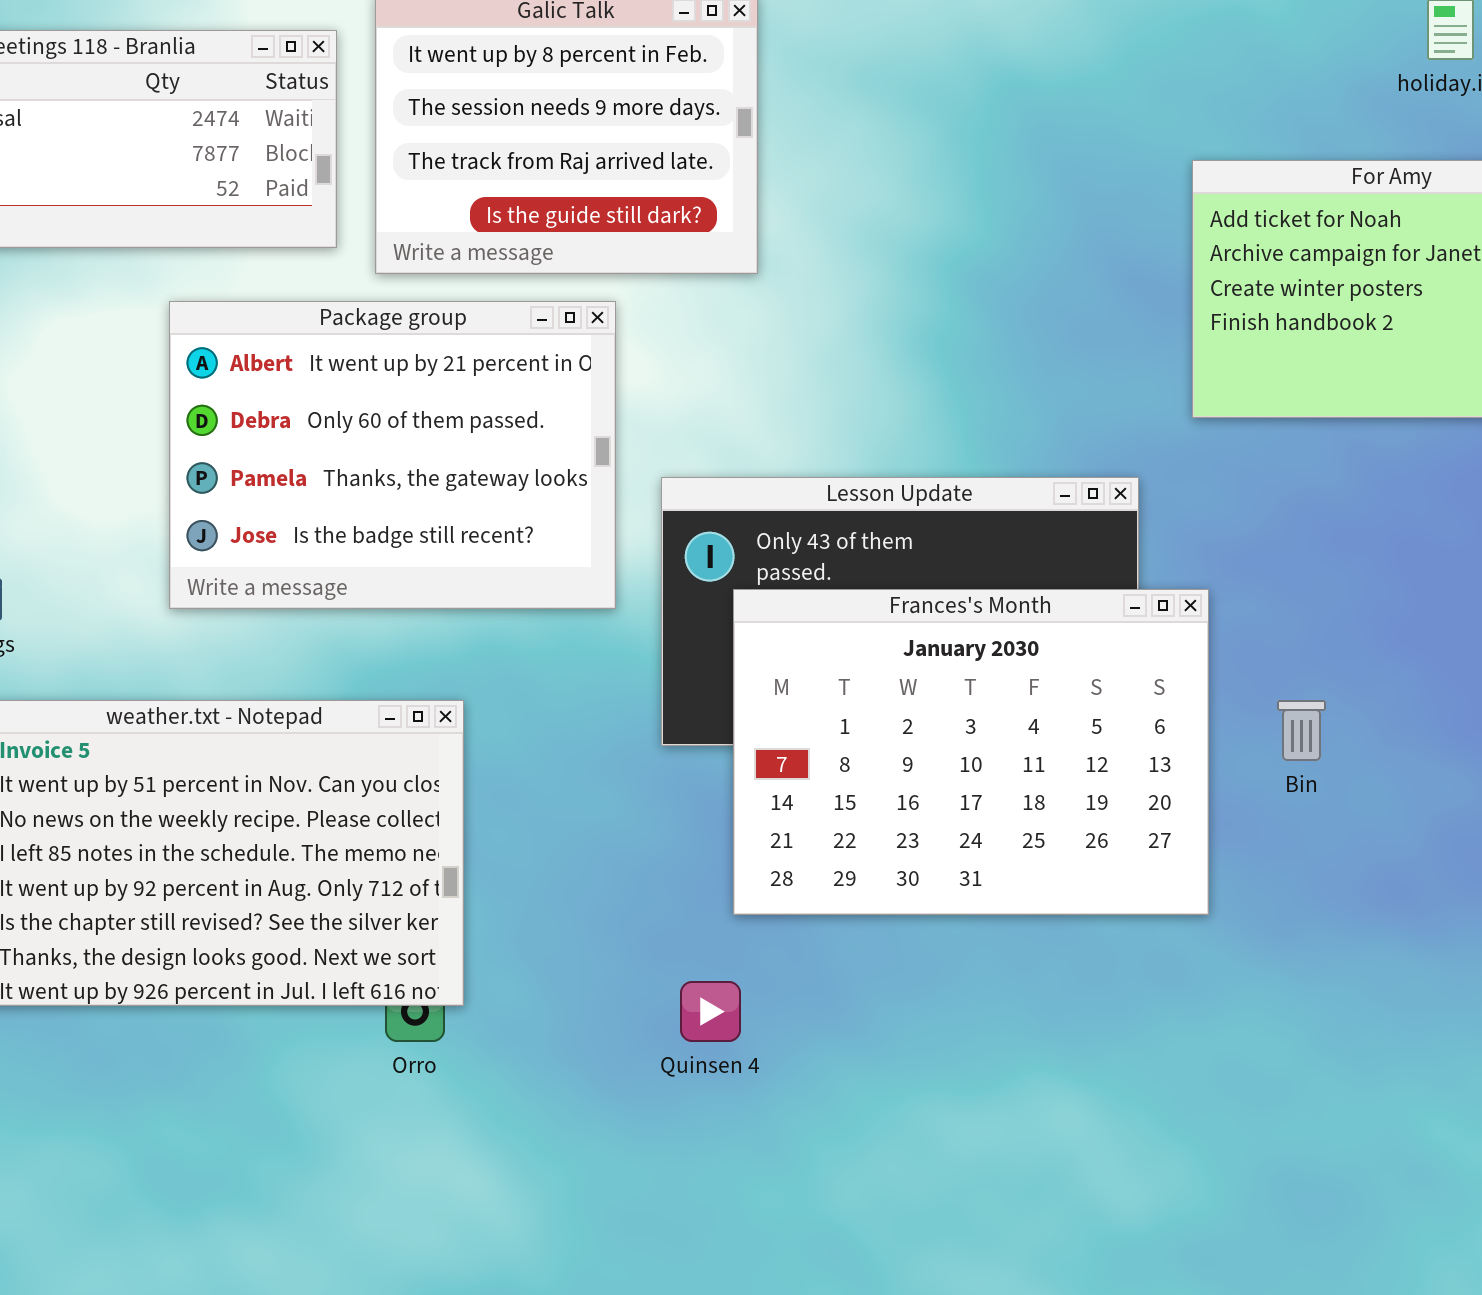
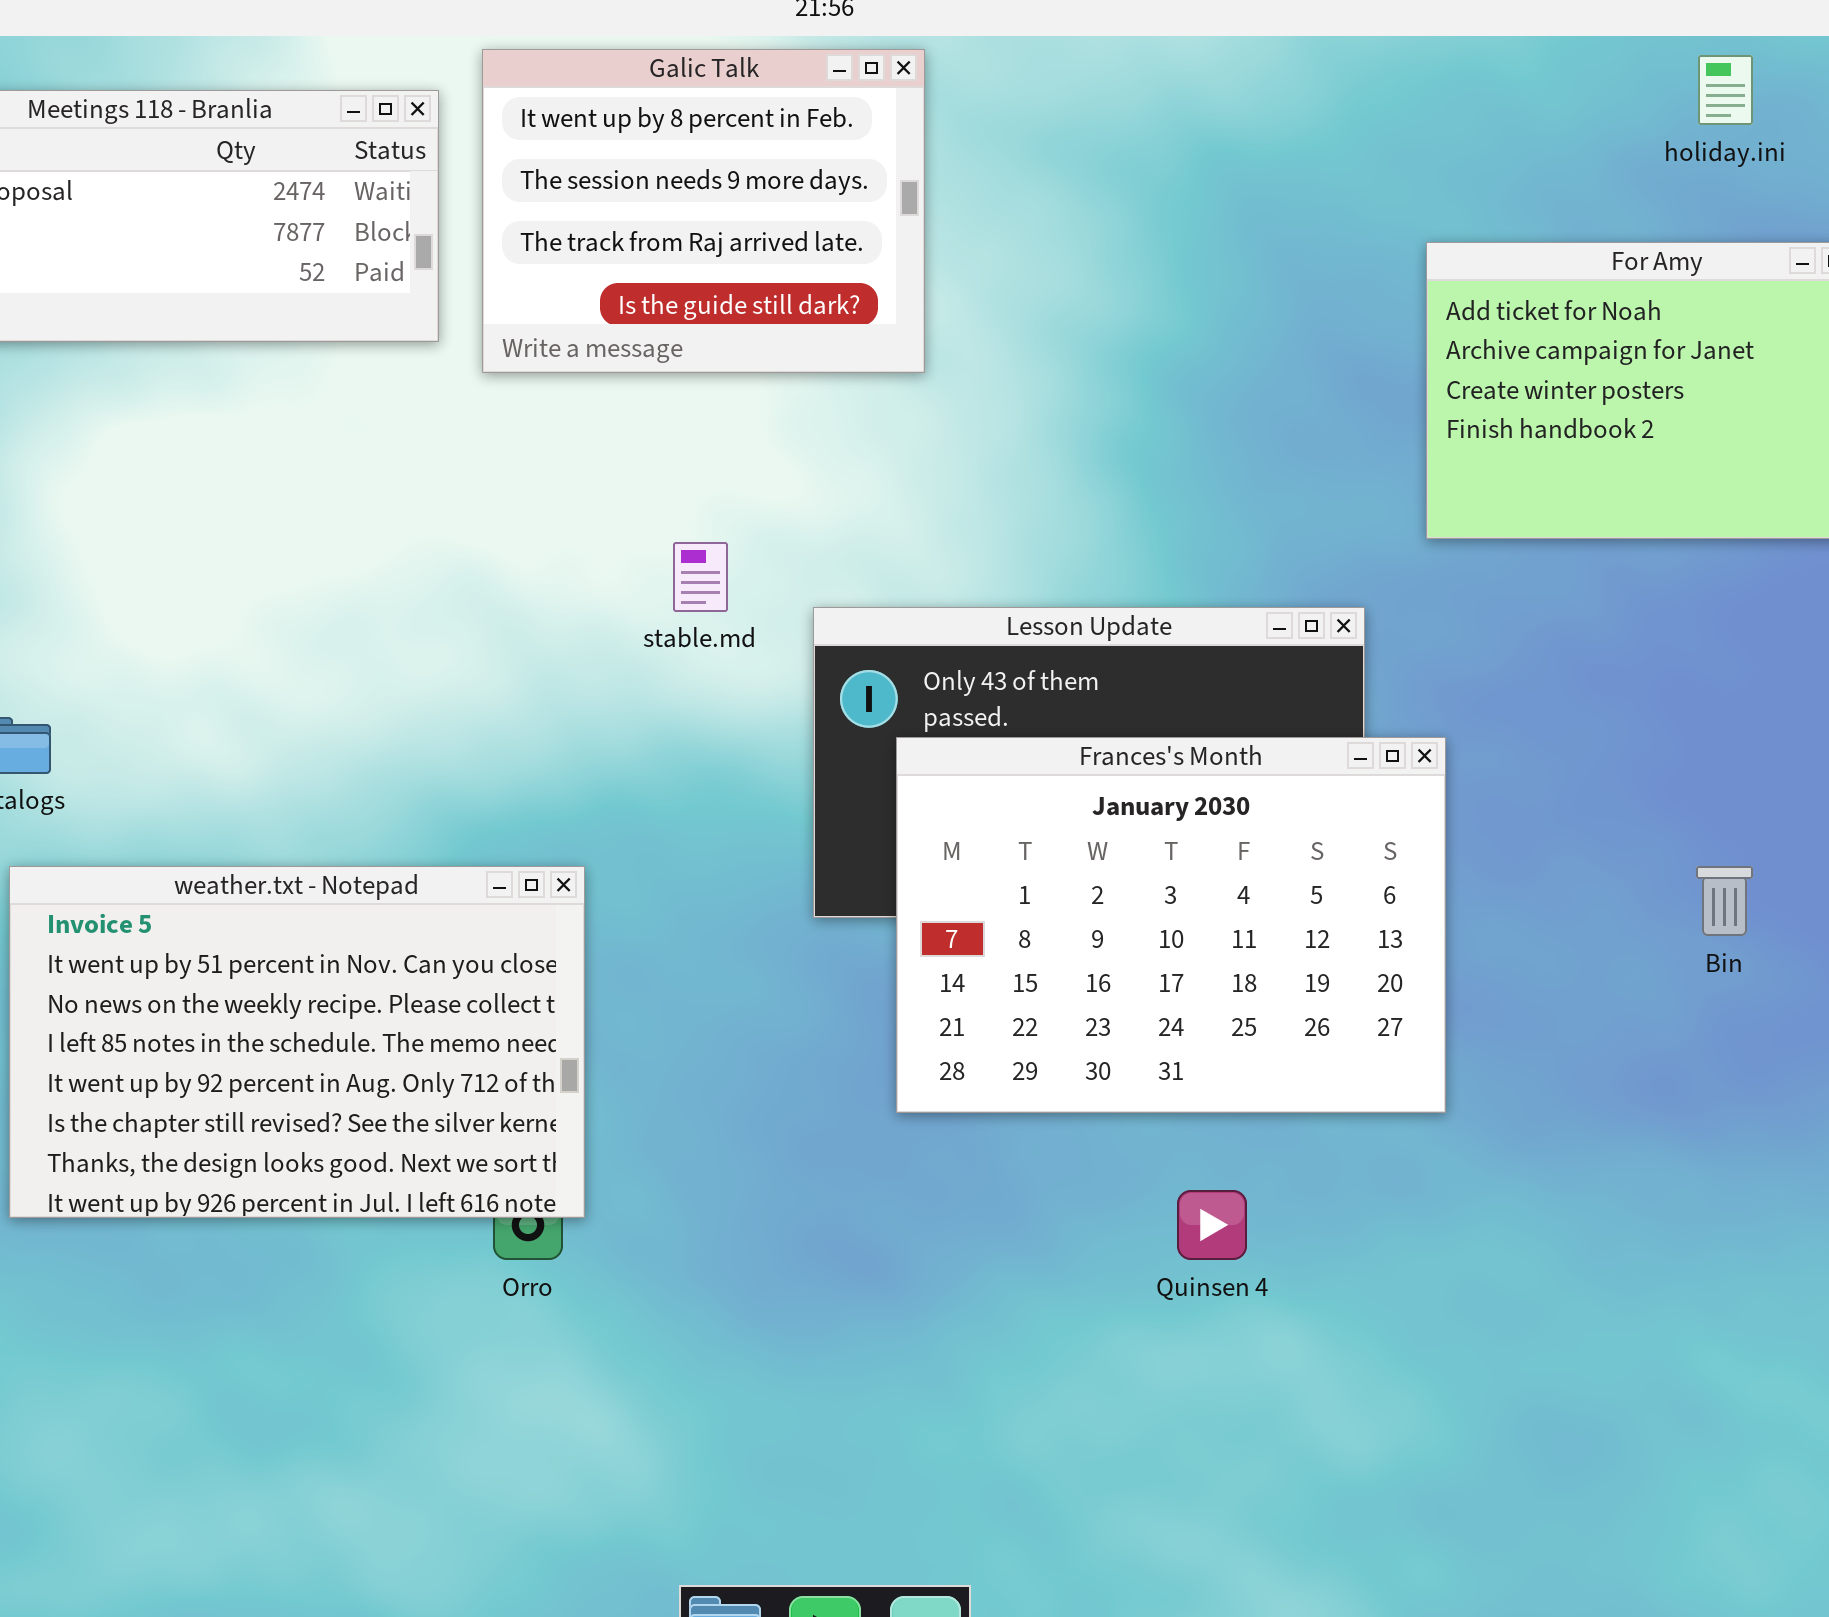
Package group: [169,301,616,609] -> none, closed
Bin: [1277,700,1326,761] -> [1696,866,1753,936], moved
Quinsen 4: [680,981,741,1042] -> [1177,1190,1247,1260], moved

